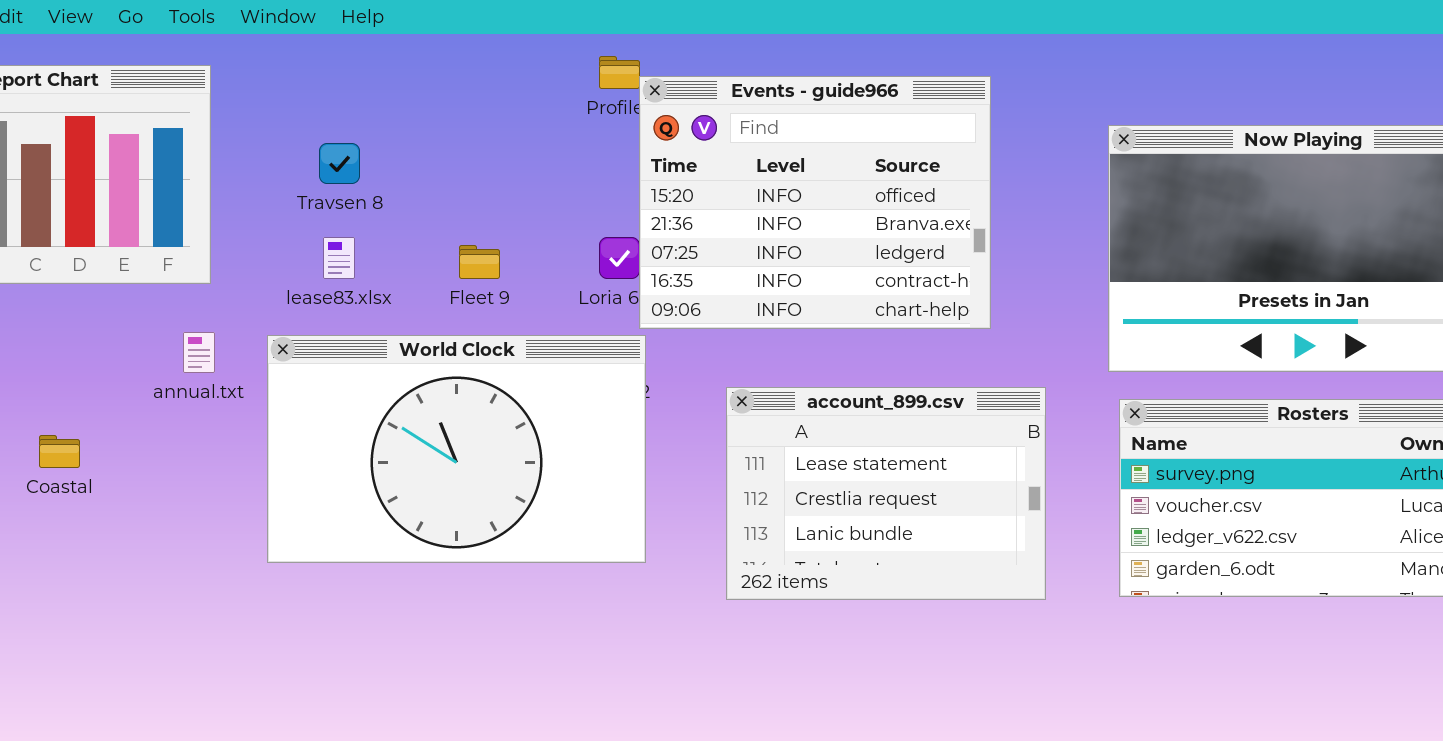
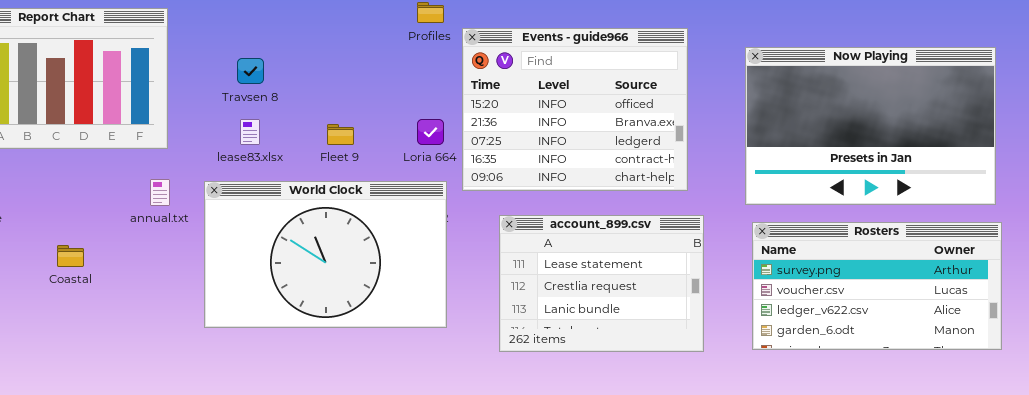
Events - guide966: [639,76,991,329] -> [462,28,688,191], moved

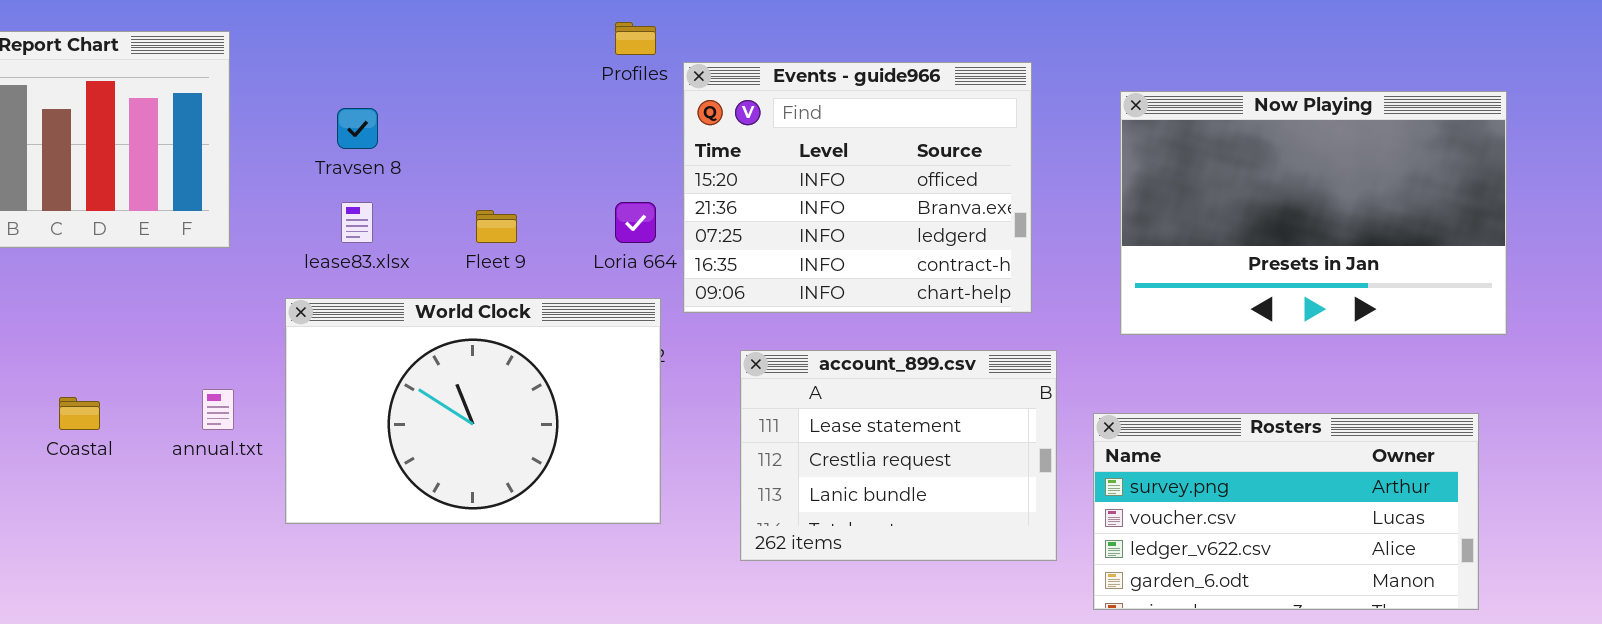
annual.txt: [150,179,170,206] -> [202,389,234,430], moved
Rosters: [752,222,1002,350] -> [1093,413,1479,610], moved

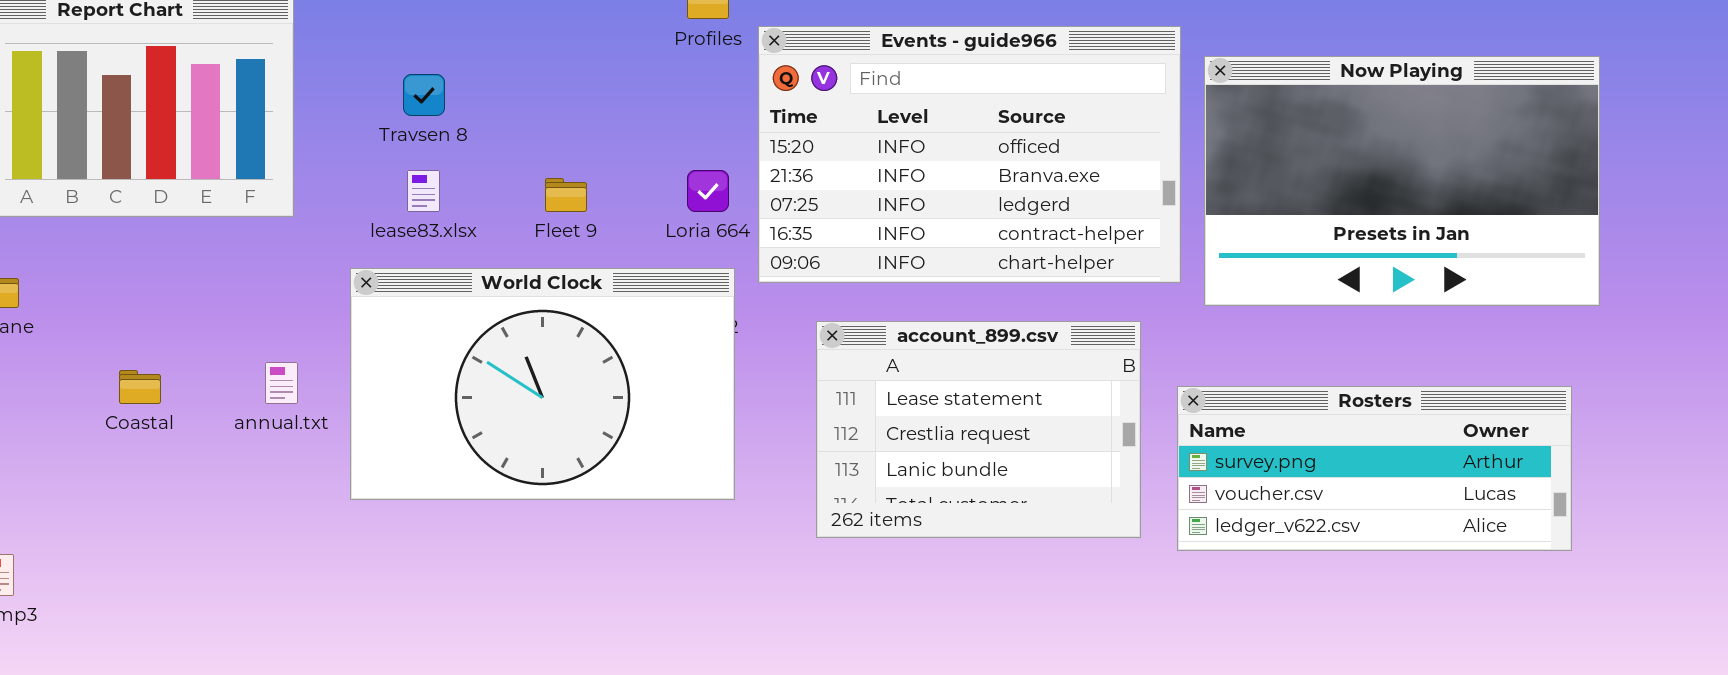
Events - guide966: [683,62,1032,313] -> [758,26,1181,283], resized
Rosters: [1093,413,1479,610] -> [1177,386,1572,551], resized

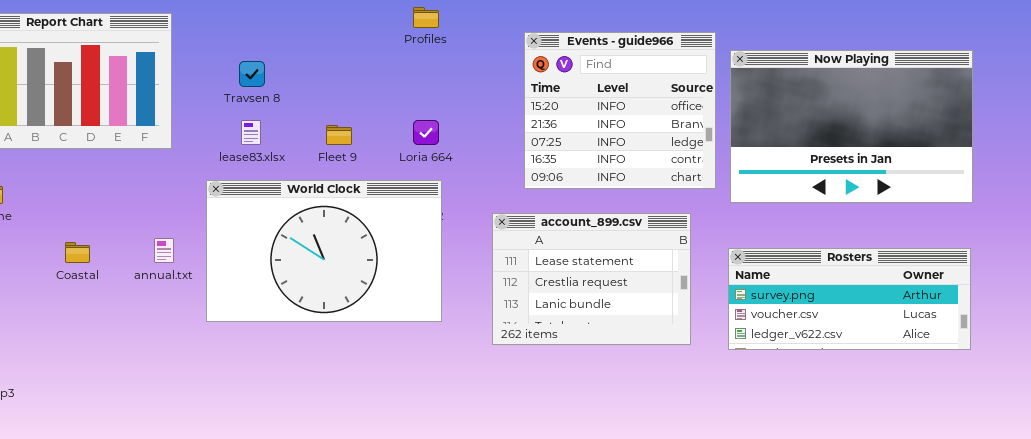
Events - guide966: [758,26,1181,283] -> [524,32,716,189], resized
Rosters: [1177,386,1572,551] -> [728,248,971,350], moved

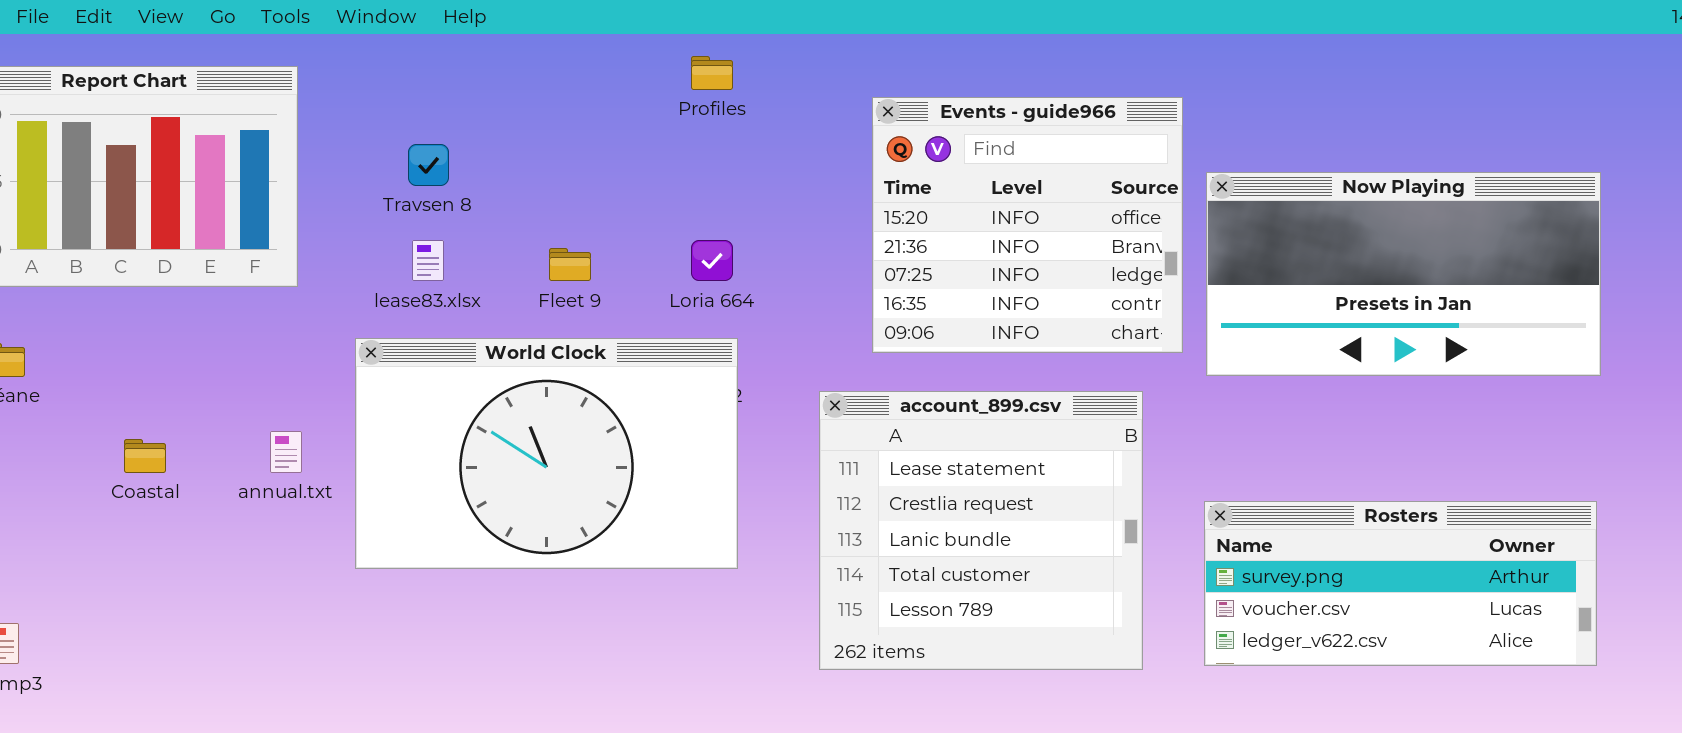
Now Playing: [730,50,973,203] -> [1206,172,1601,376], resized
account_899.csv: [492,213,691,345] -> [819,391,1143,670], resized
Rosters: [728,248,971,350] -> [1204,501,1597,666], moved

